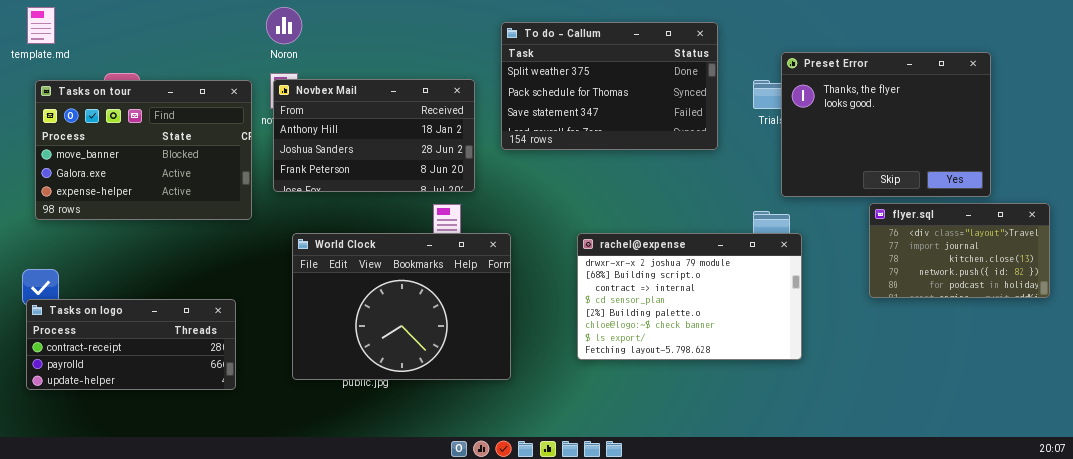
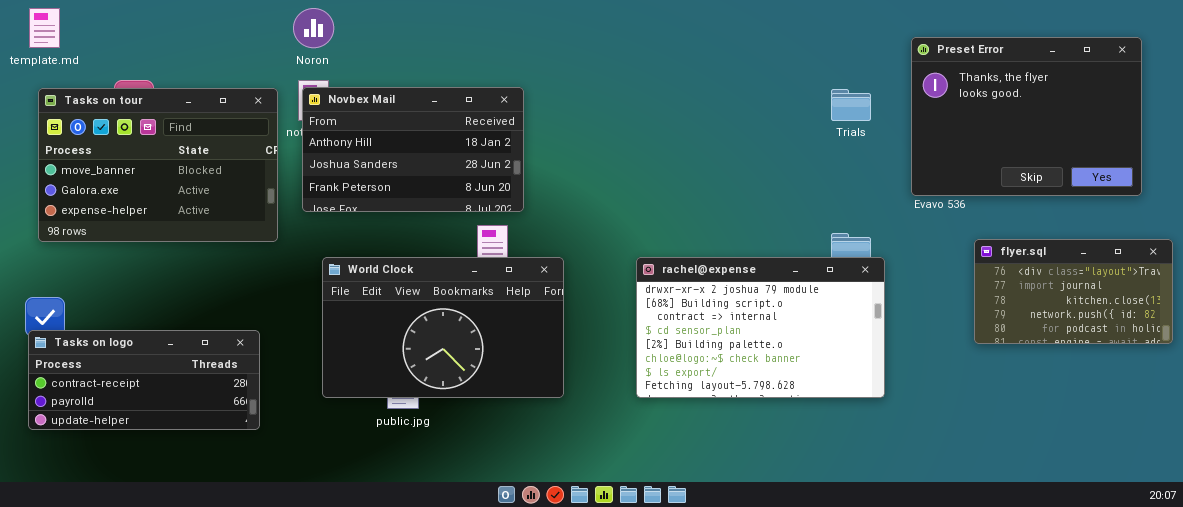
To do - Callum: [501,22,718,150] -> none, closed
Preset Error: [781,52,991,197] -> [911,37,1142,196], moved
flyer.sql: [869,203,1050,298] -> [974,239,1173,344], moved
World Clock: [292,233,511,380] -> [322,257,564,398], resized

